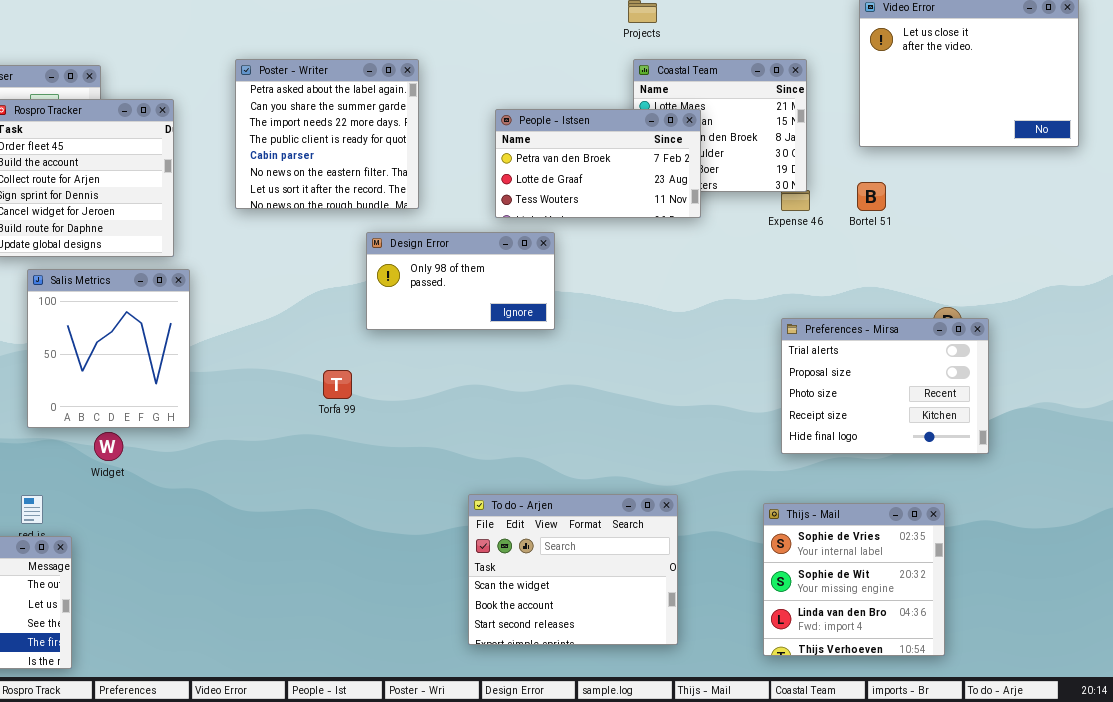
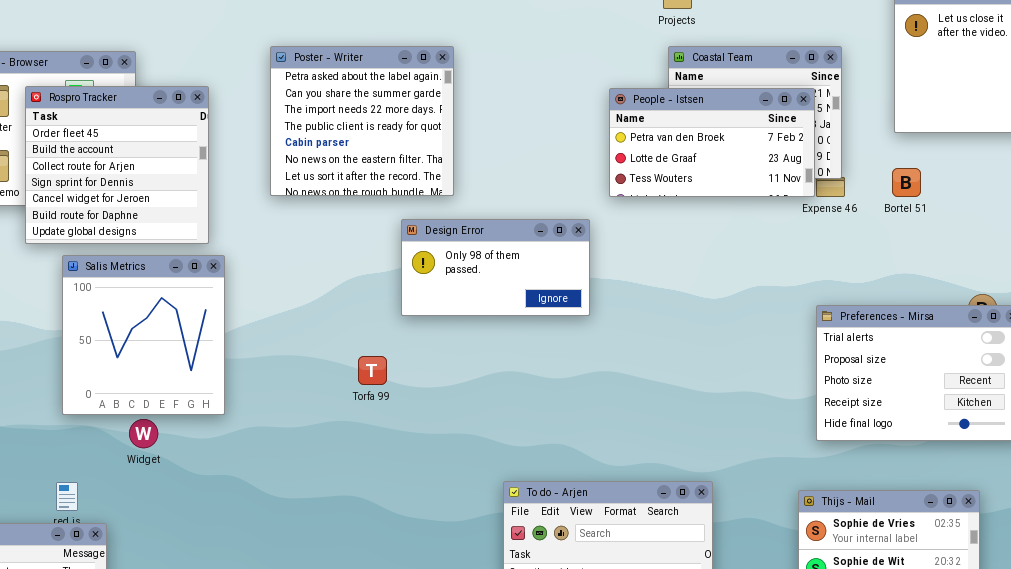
People - Istsen: [495,109,701,218] -> [609,88,815,197], moved

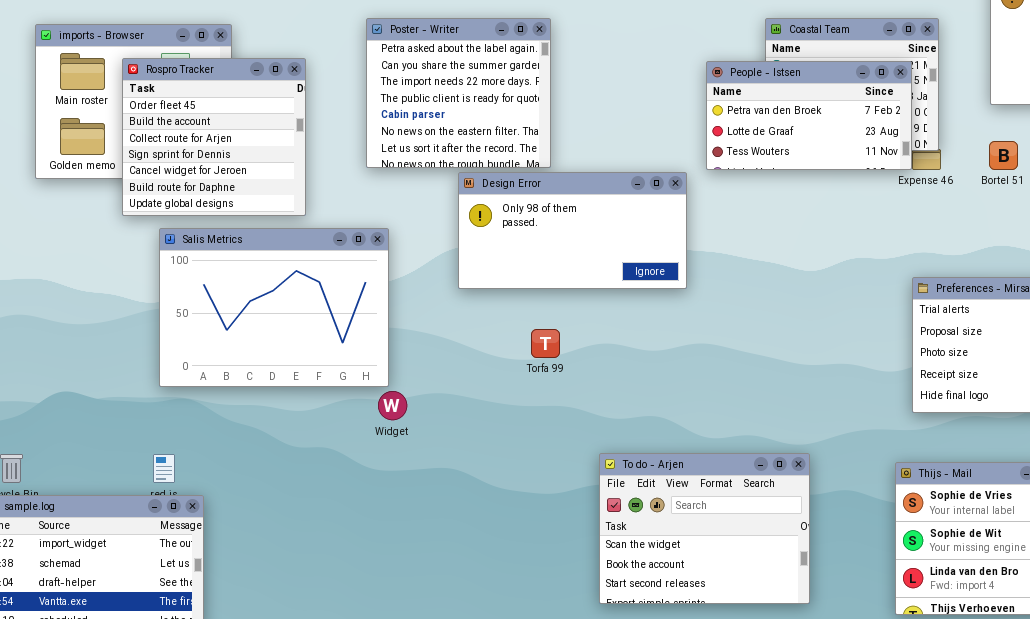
Design Error: [401,219,590,316] -> [458,172,687,289], resized
Salis Metrics: [62,255,225,415] -> [159,228,389,387], resized
Torfa 99: [358,356,387,385] -> [531,329,560,358], moved
Widget: [129,419,158,448] -> [378,391,407,420], moved

